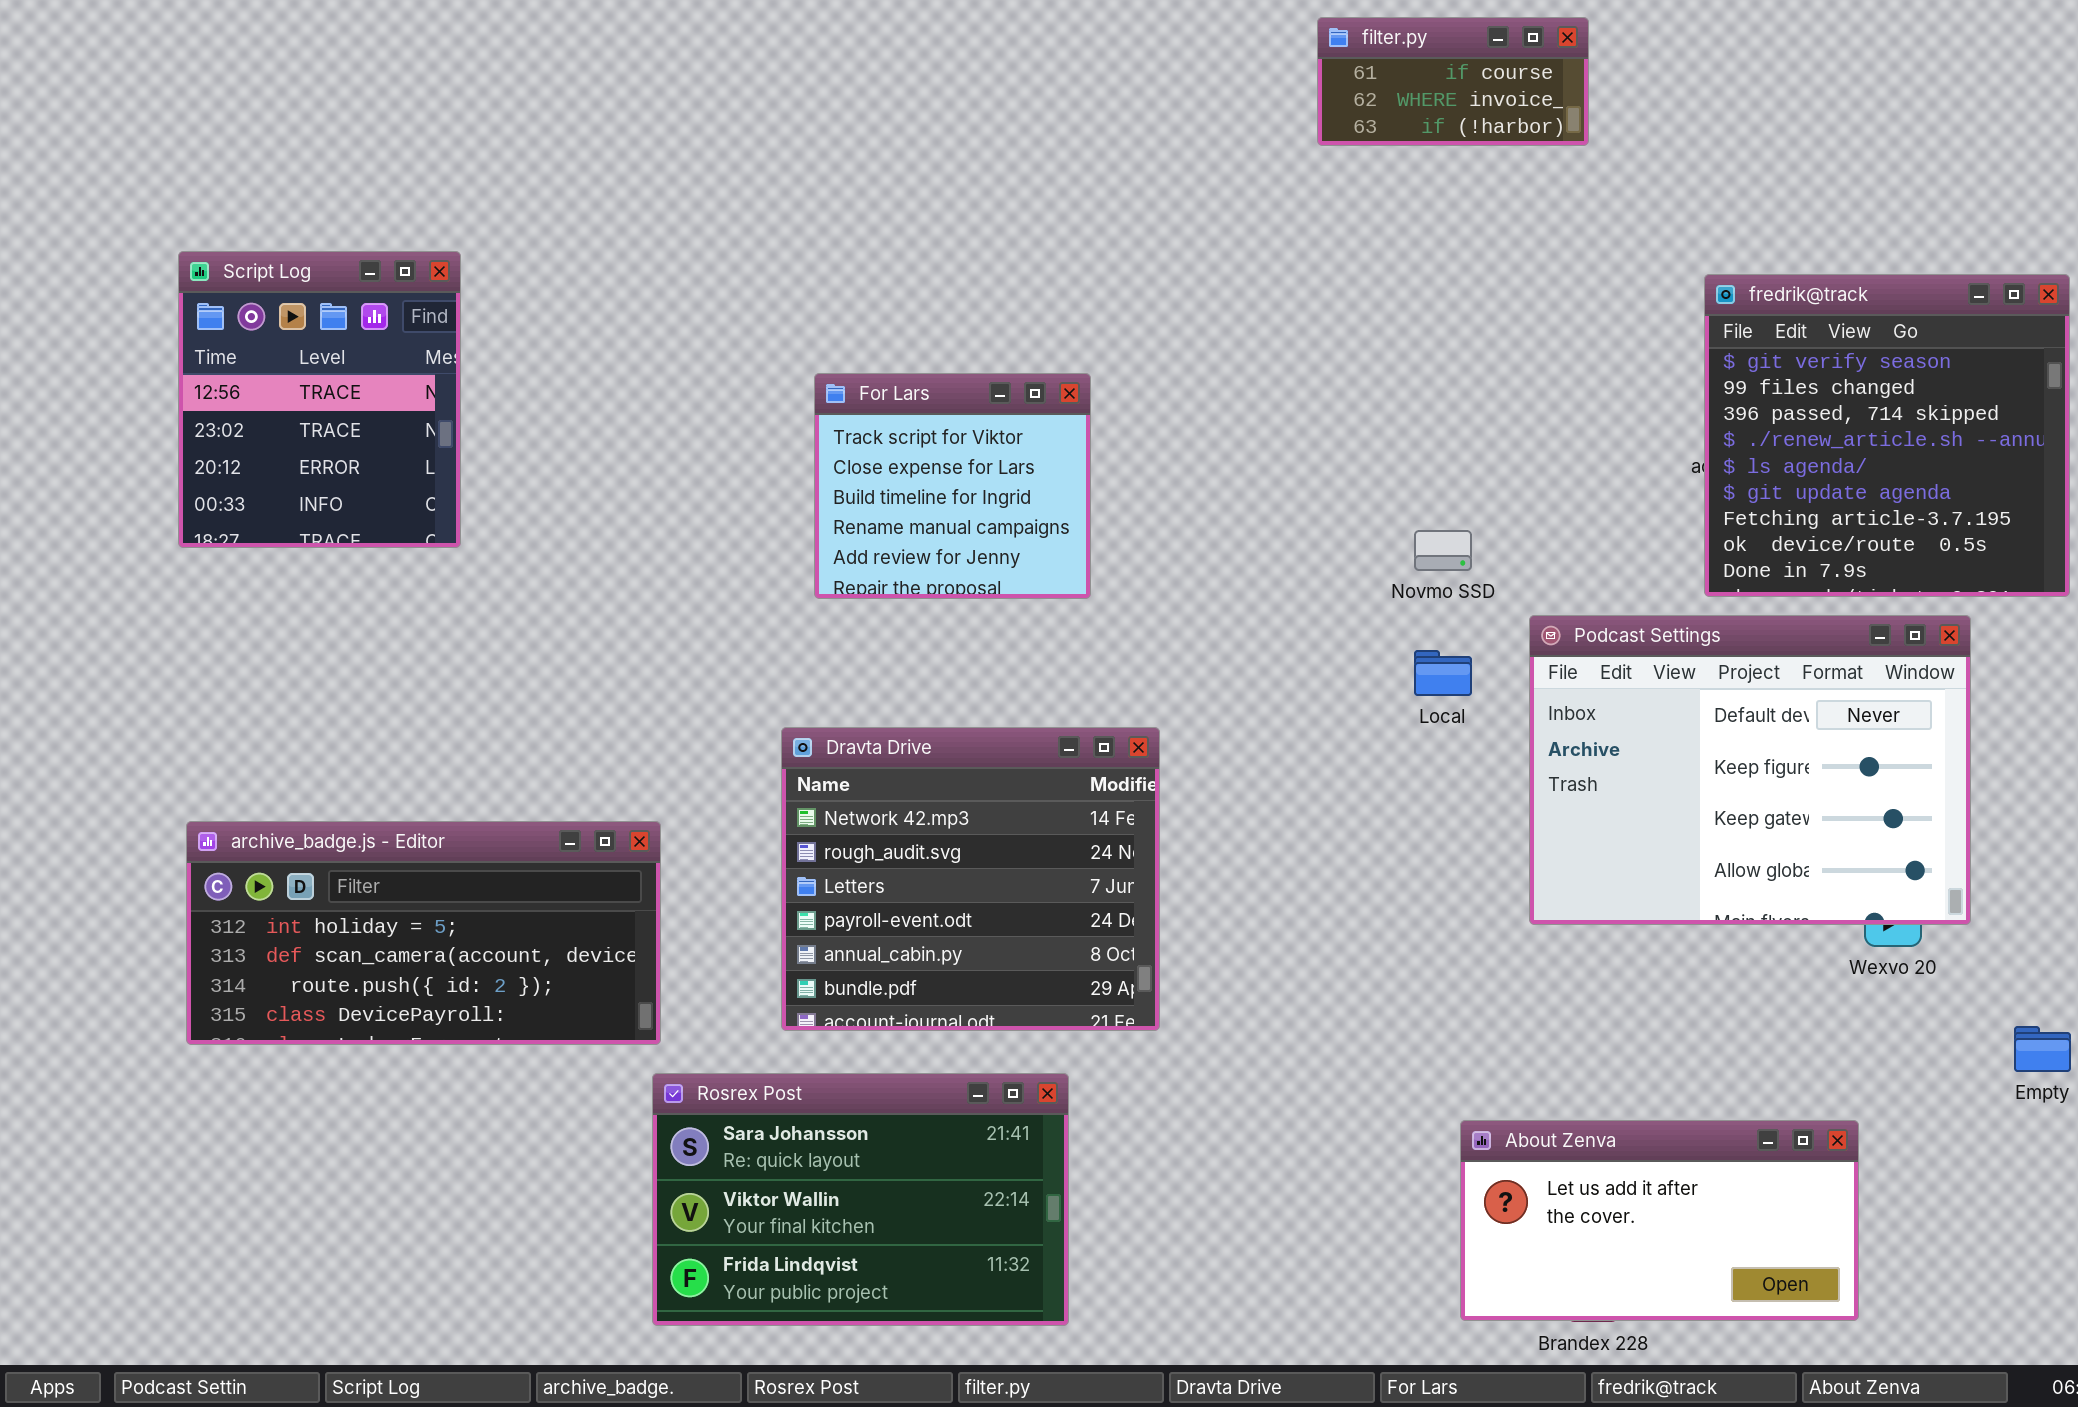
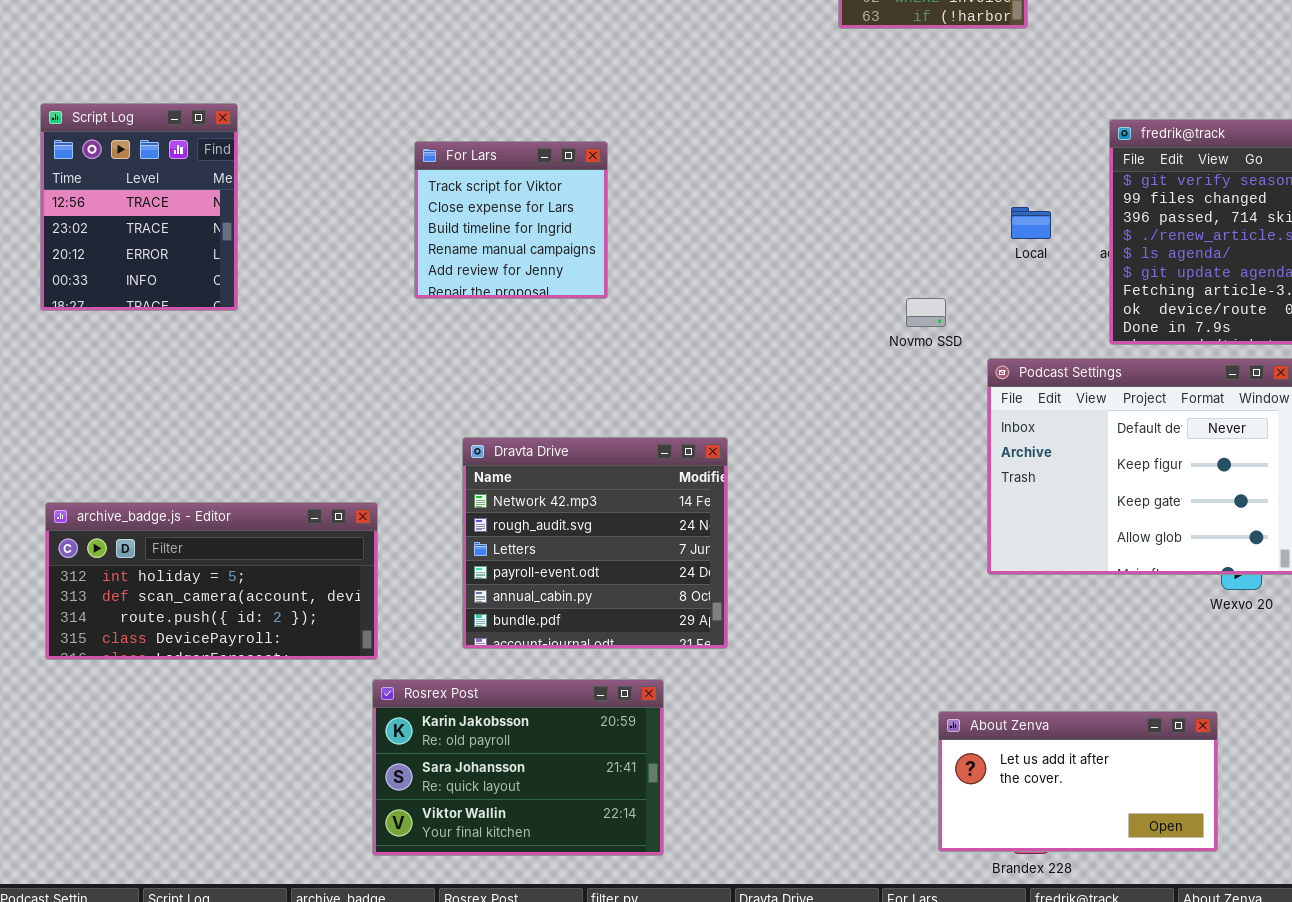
For Lars: [814,373,1091,599] -> [414,141,608,299], moved
Local: [1414,650,1472,696] -> [1011,207,1051,239], moved
Rosrex Post: [652,1073,1069,1326] -> [372,679,664,856], scrolled up 1 row

